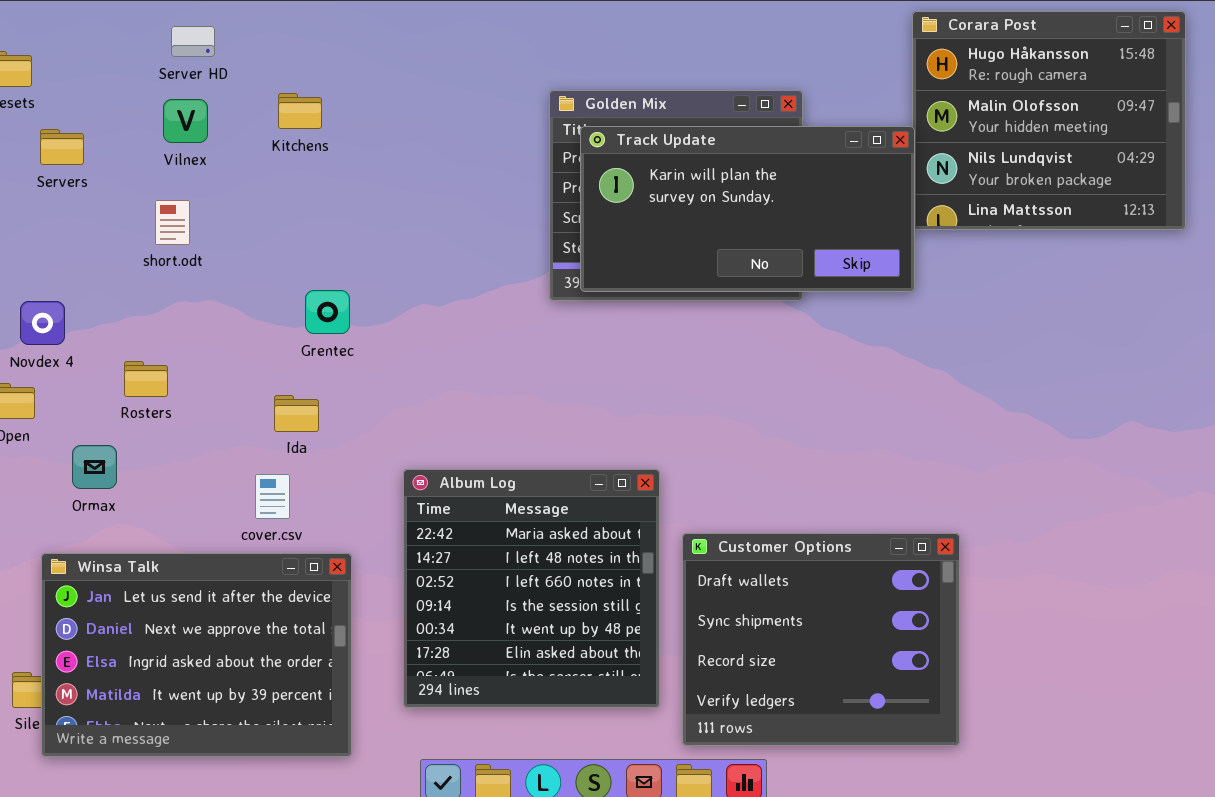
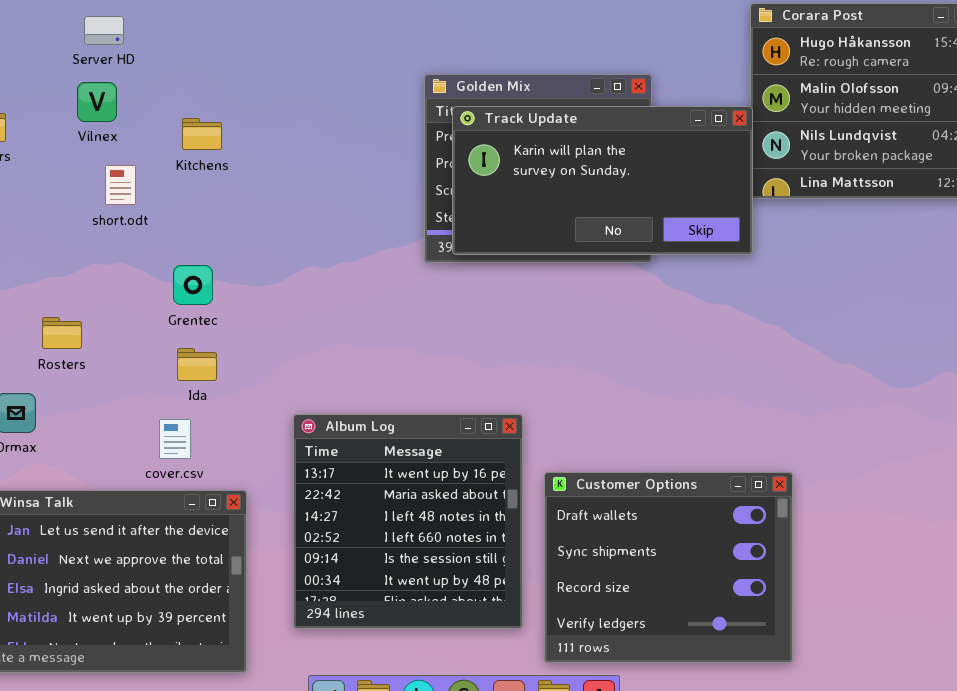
Kitchens: [278,93,322,129] -> [182,118,222,150], moved
short.odt: [155,200,190,245] -> [105,165,136,205], moved
Grentec: [305,290,350,334] -> [173,265,213,305], moved
Album Log: [403,469,660,708] -> [293,414,523,629], scrolled up 1 row

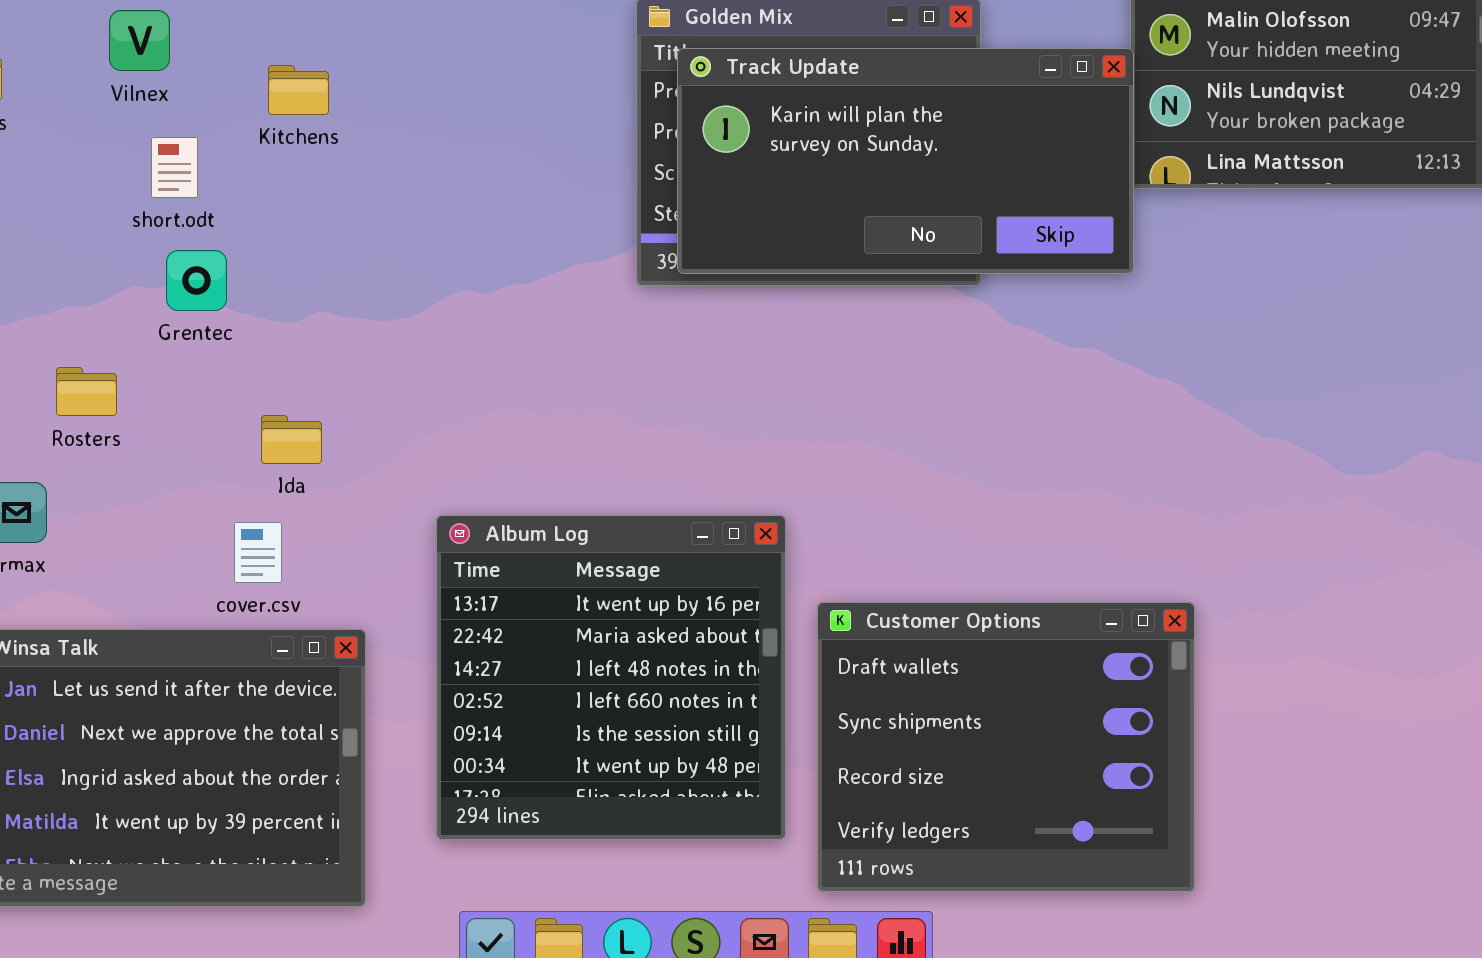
Grentec: [173,265,213,305] -> [166,250,227,311], moved

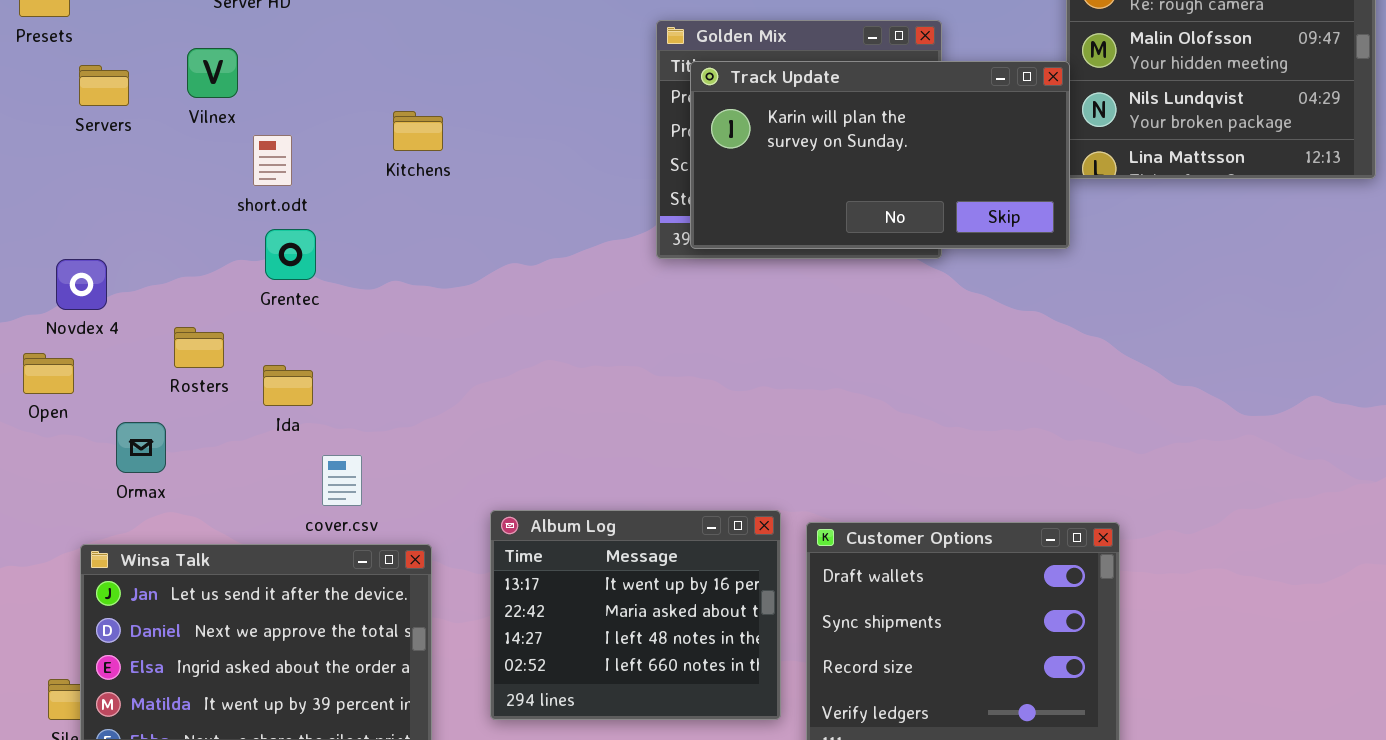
Vilnex: [109,10,170,71] -> [187,48,238,98], moved
Kitchens: [268,65,329,115] -> [393,111,443,151], moved
Ida: [261,415,322,464] -> [263,365,313,406], moved
Album Log: [436,515,786,840] -> [490,510,781,720], resized

